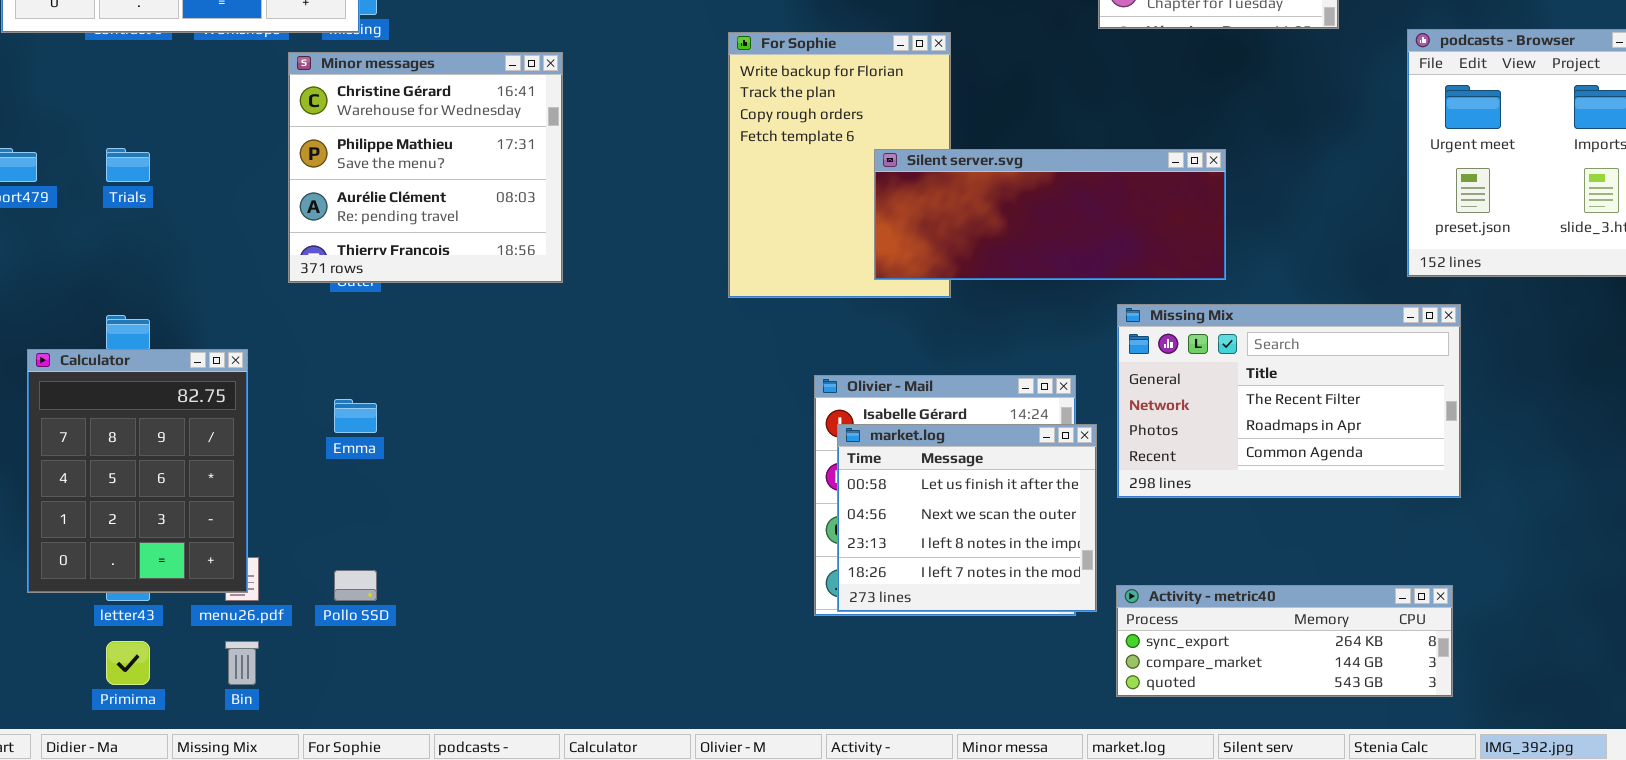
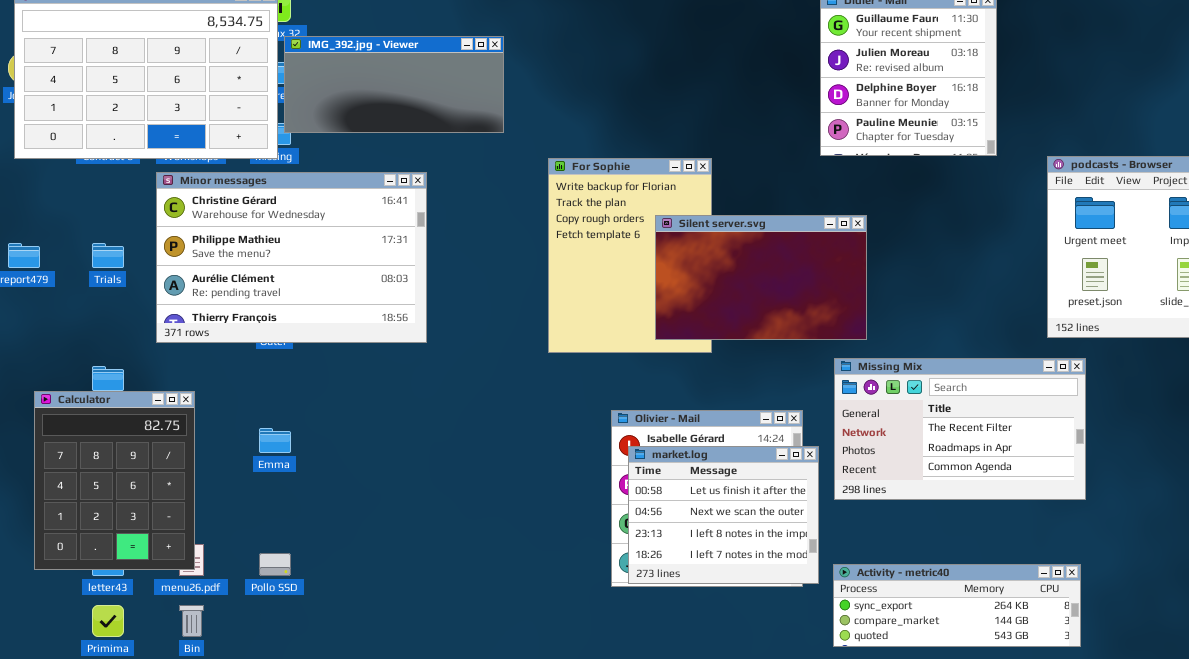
Minor messages: [288,52,563,283] -> [156,172,427,343], resized
Silent server.svg: [874,149,1226,280] -> [655,215,867,340], resized

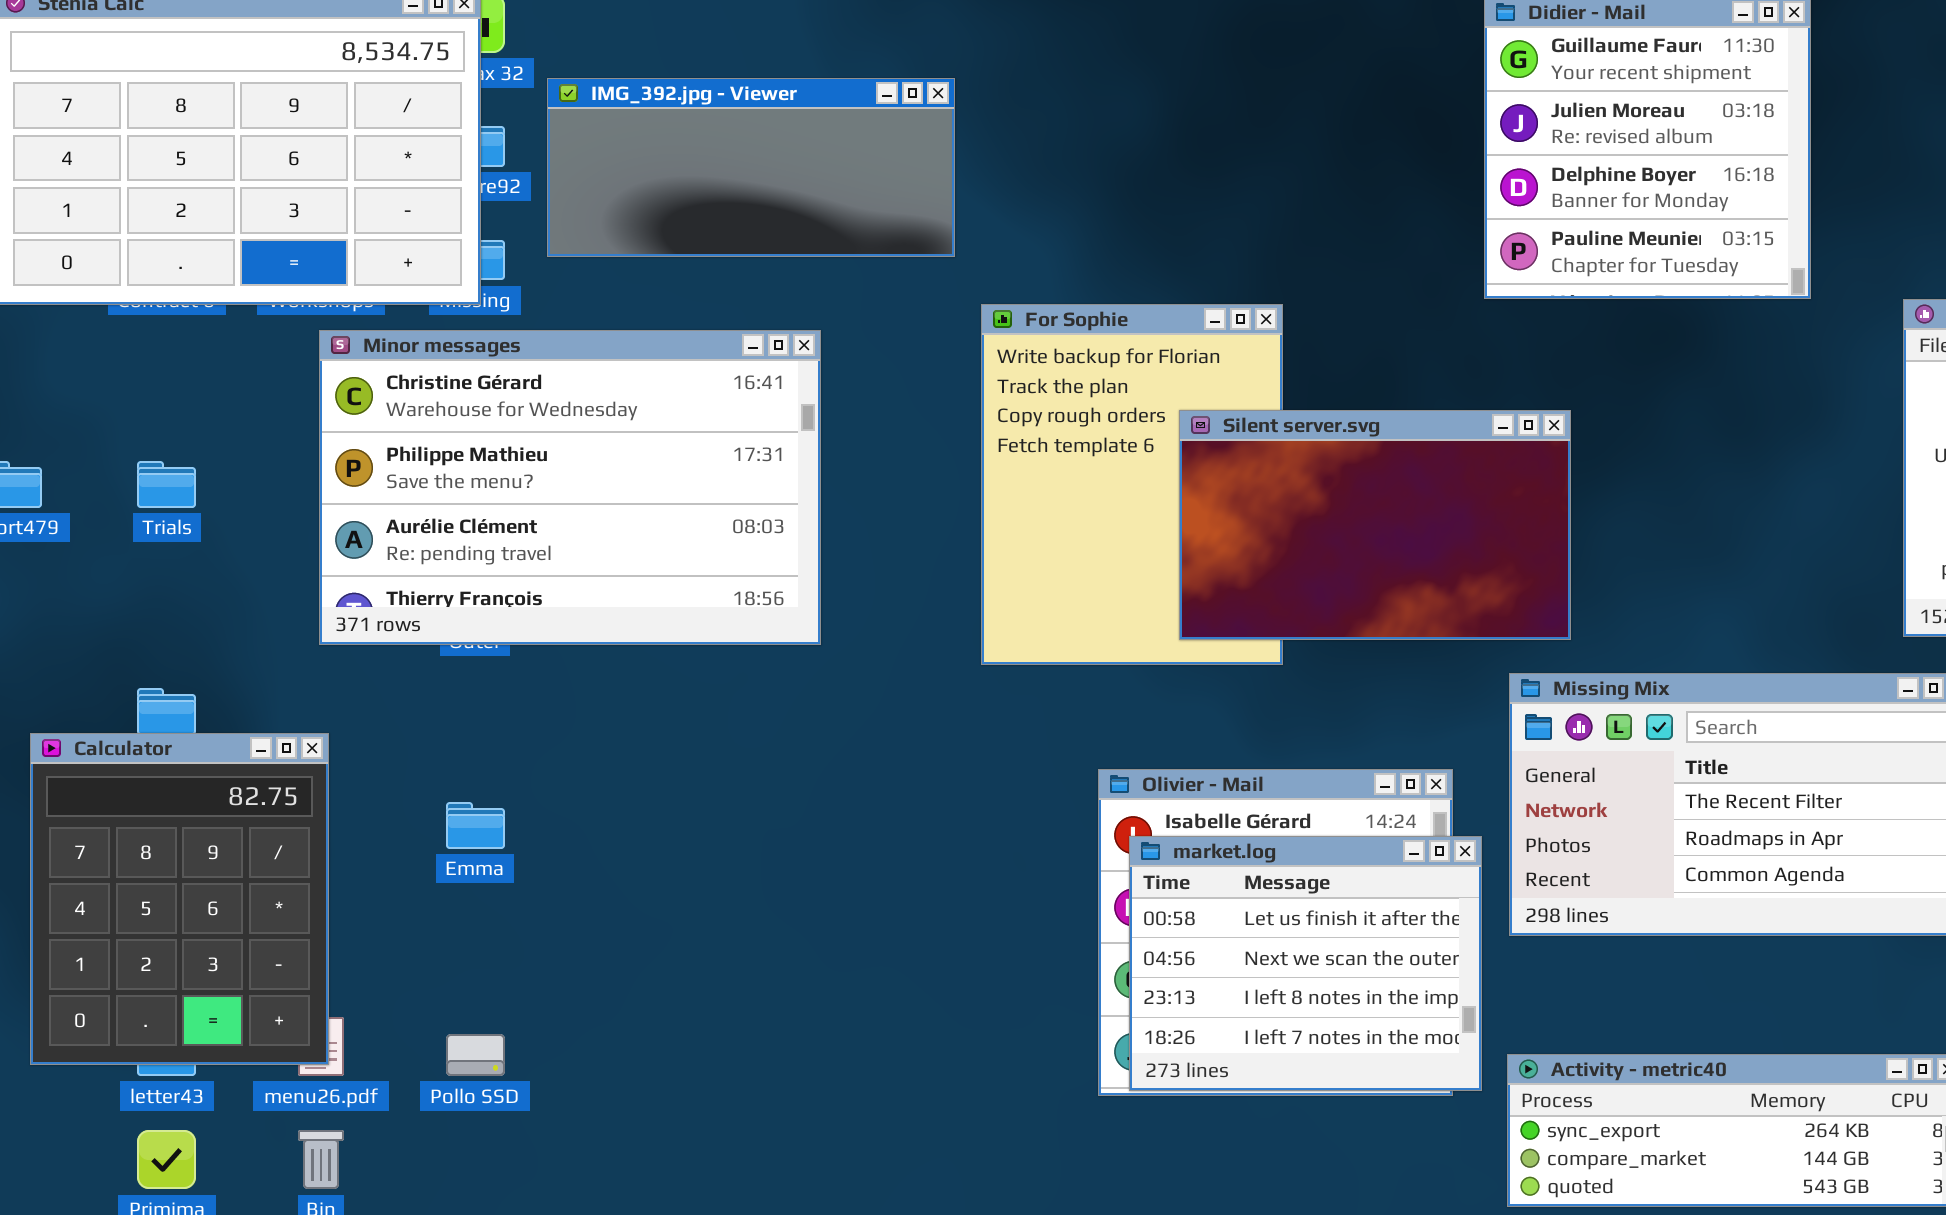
IMG_392.jpg - Viewer: [284,36,504,133] -> [547,78,955,257], moved
Minor messages: [156,172,427,343] -> [319,330,821,645], moved

